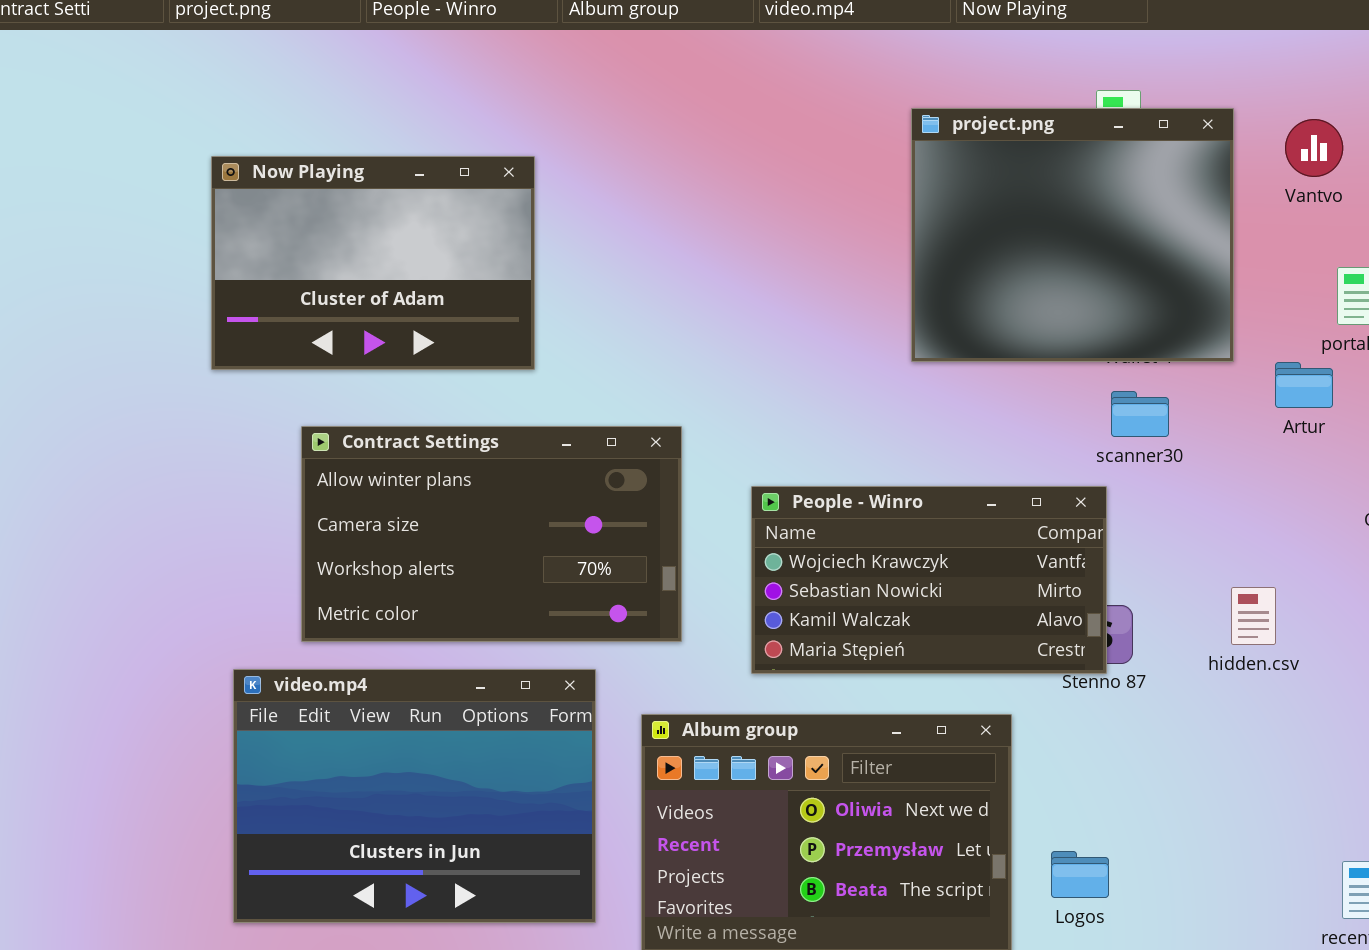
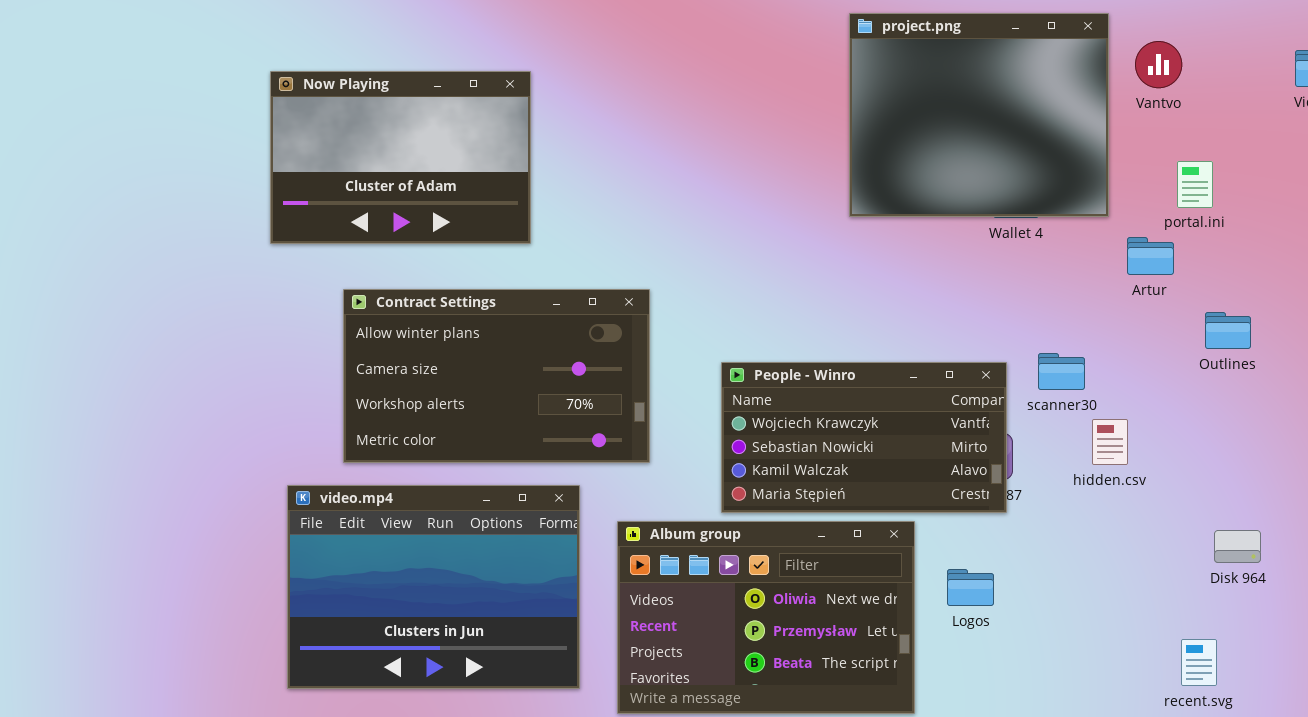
project.png: [911,108,1234,362] -> [849,13,1109,217], moved
scanner30: [1111,391,1169,437] -> [1038,353,1085,390], moved
People - Winro: [751,486,1107,674] -> [721,362,1007,513], moved
Logos: [1051,851,1109,898] -> [947,569,994,606], moved

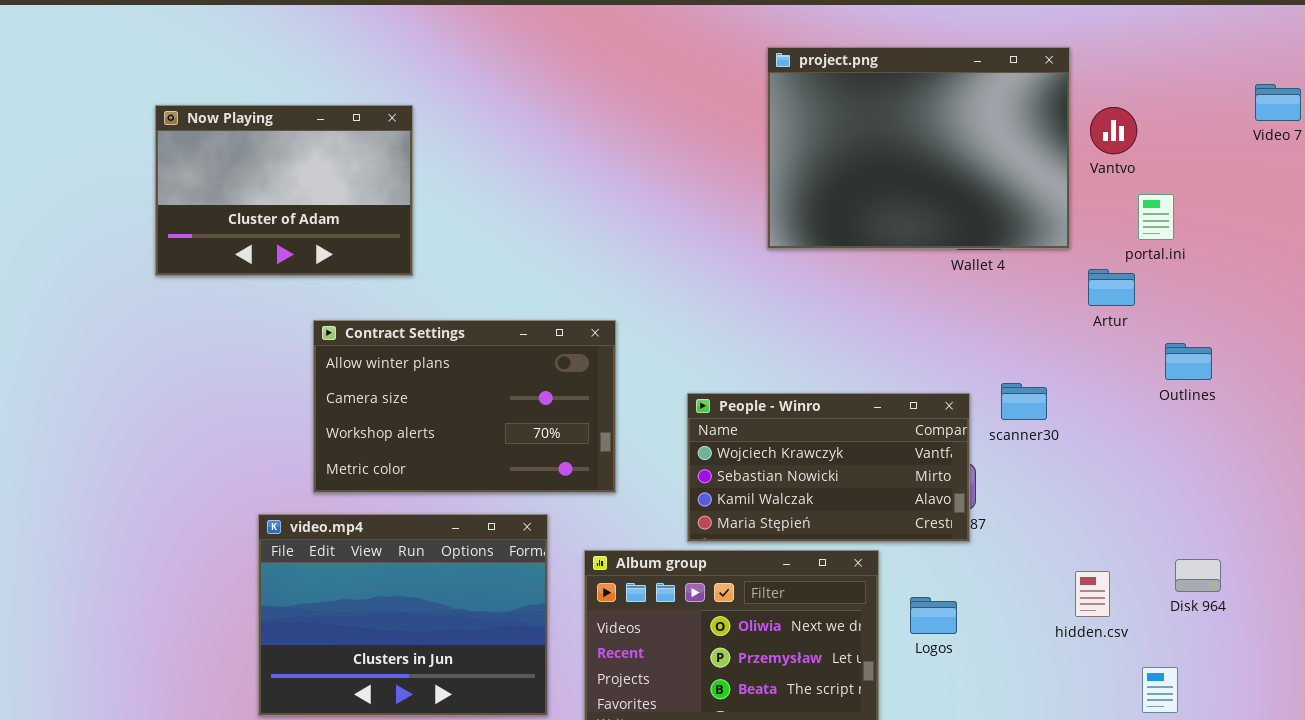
project.png: [849,13,1109,217] -> [767,47,1070,249], resized
Vantvo: [1135,41,1182,88] -> [1090,107,1137,154], moved
Now Playing: [270,71,531,244] -> [155,105,413,276], moved
hidden.csv: [1092,419,1128,465] -> [1075,571,1110,617], moved

